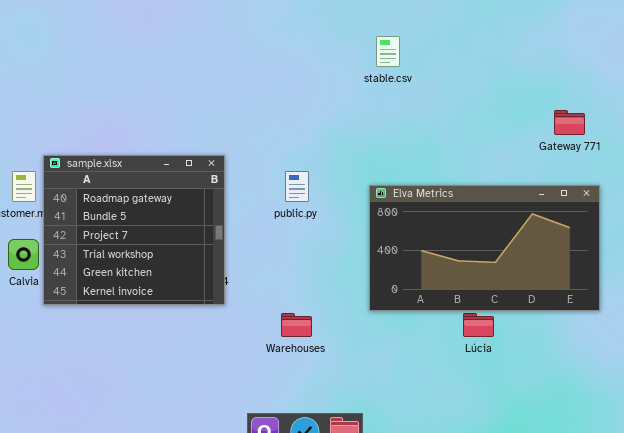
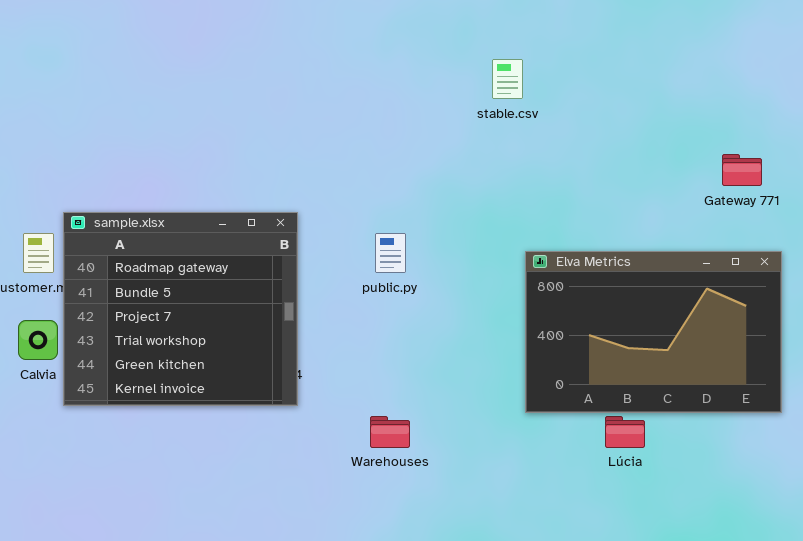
Elva Metrics: [369,185,600,311] -> [525,251,782,413], resized

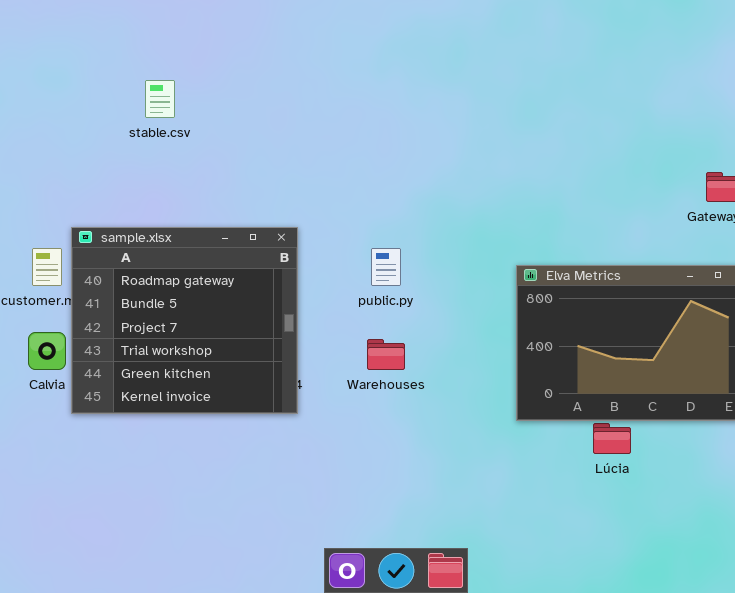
stable.csv: [492,59,523,99] -> [145,80,175,118], moved
Warehouses: [370,416,410,448] -> [367,339,405,370], moved

